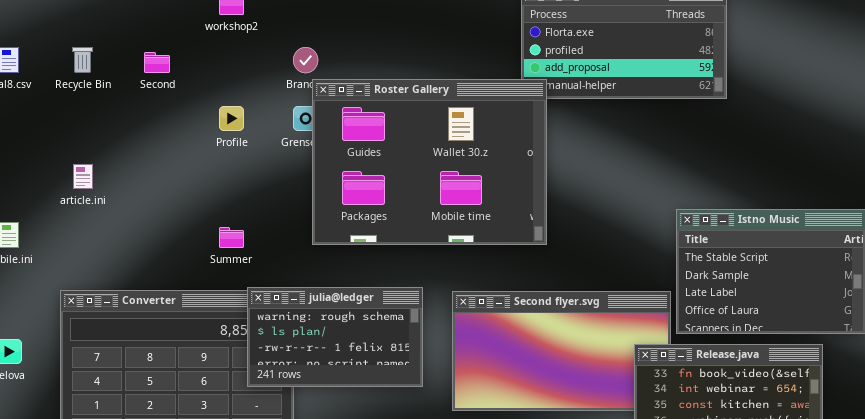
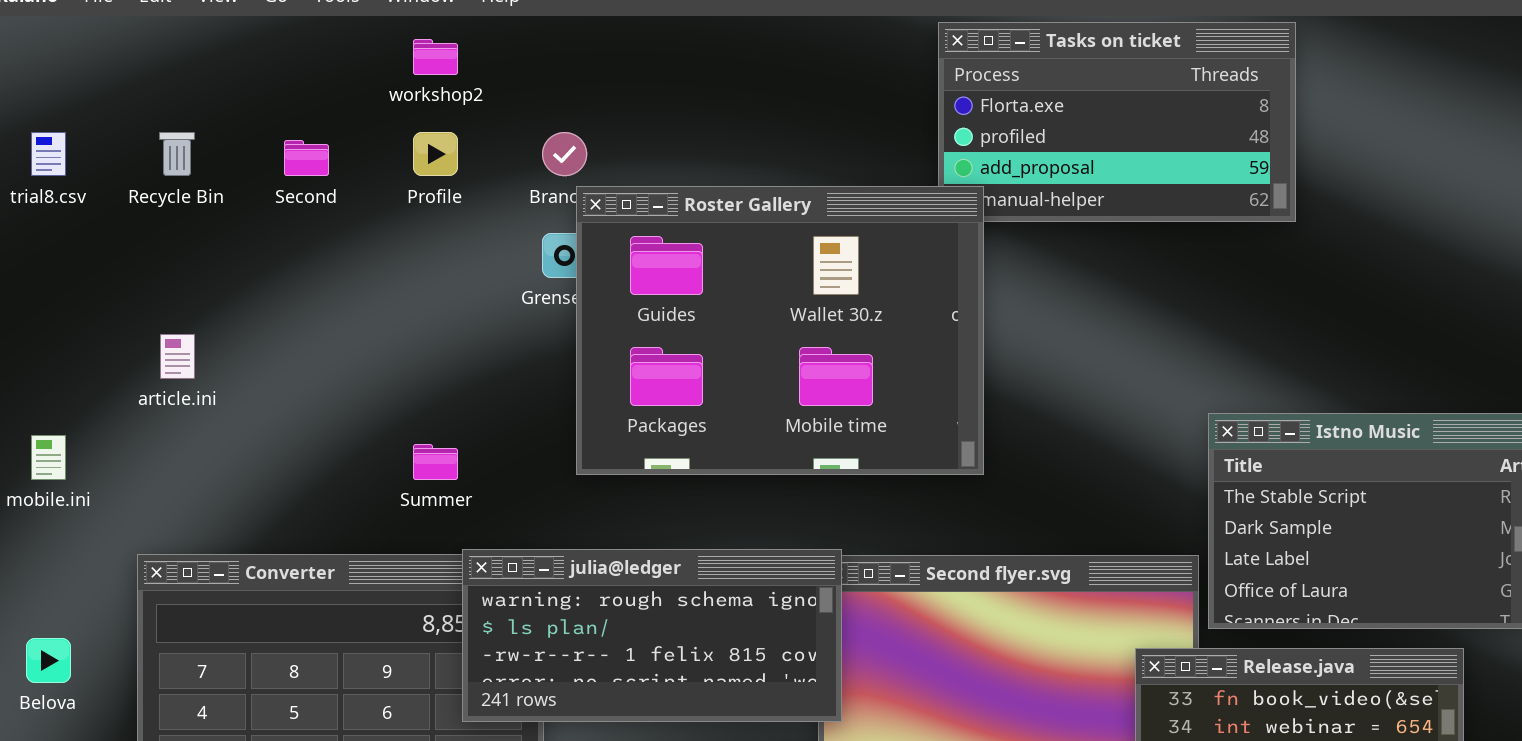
Profile: [219,106,244,131] -> [413,132,458,176], moved
julia@ledger: [247,287,423,387] -> [462,549,842,722], resized

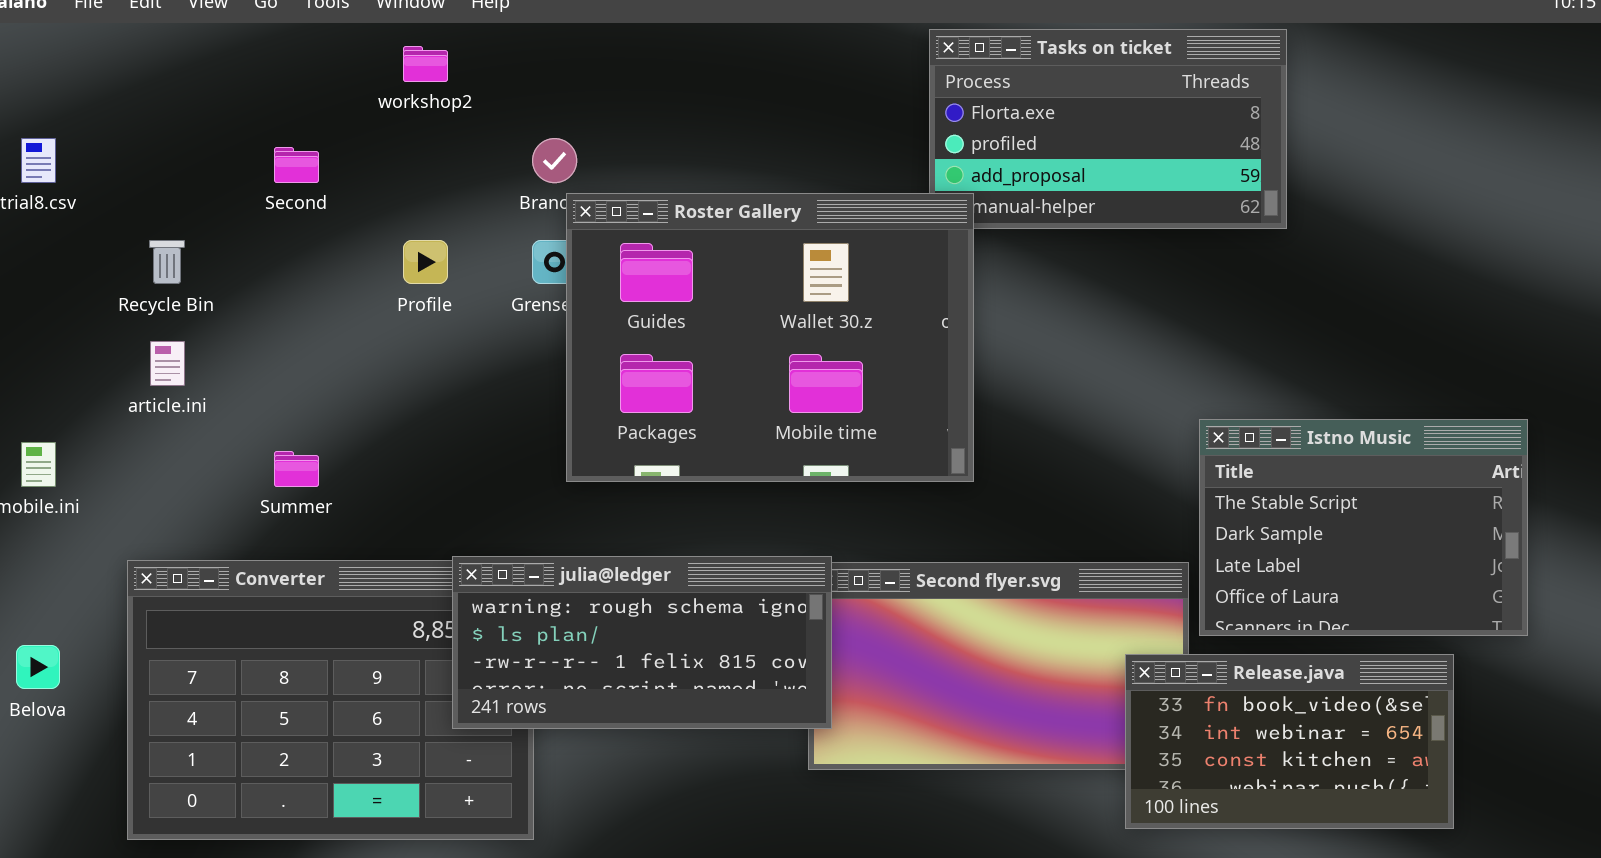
Recycle Bin: [159,132,195,176] -> [149,240,185,284], moved
Profile: [413,132,458,176] -> [403,240,448,284], moved
Summer: [413,444,458,480] -> [274,451,319,487], moved

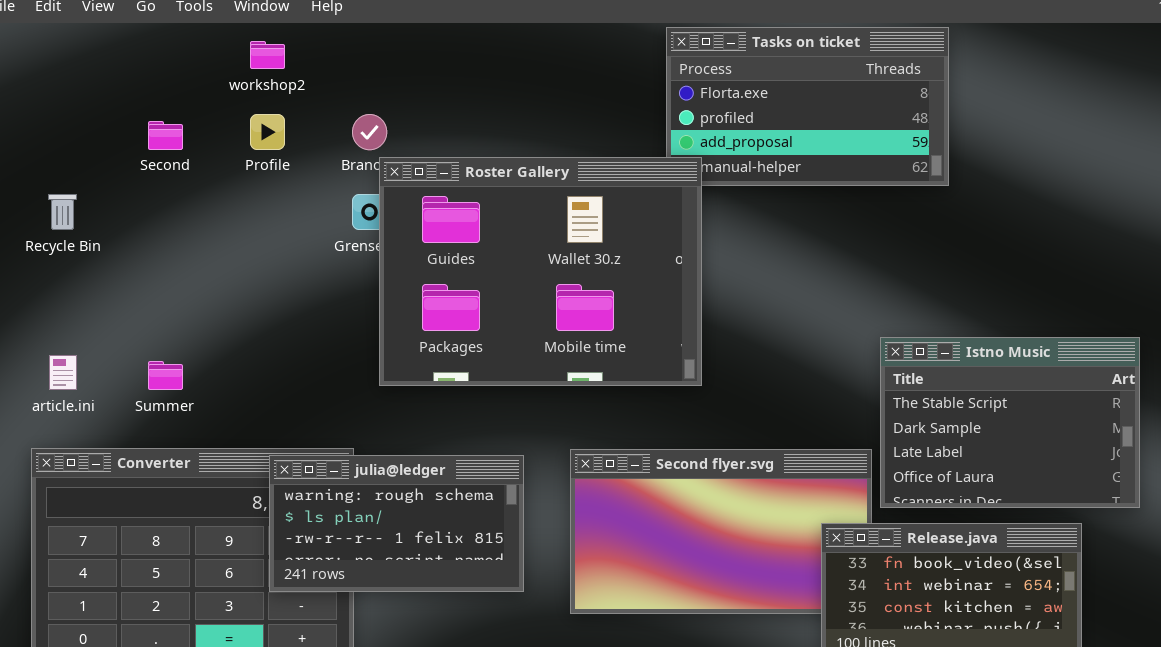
Profile: [403,240,448,284] -> [250,114,285,150], moved
article.ini: [150,341,185,386] -> [49,355,77,390], moved
julia@ledger: [452,556,832,729] -> [269,455,524,592], moved, resized

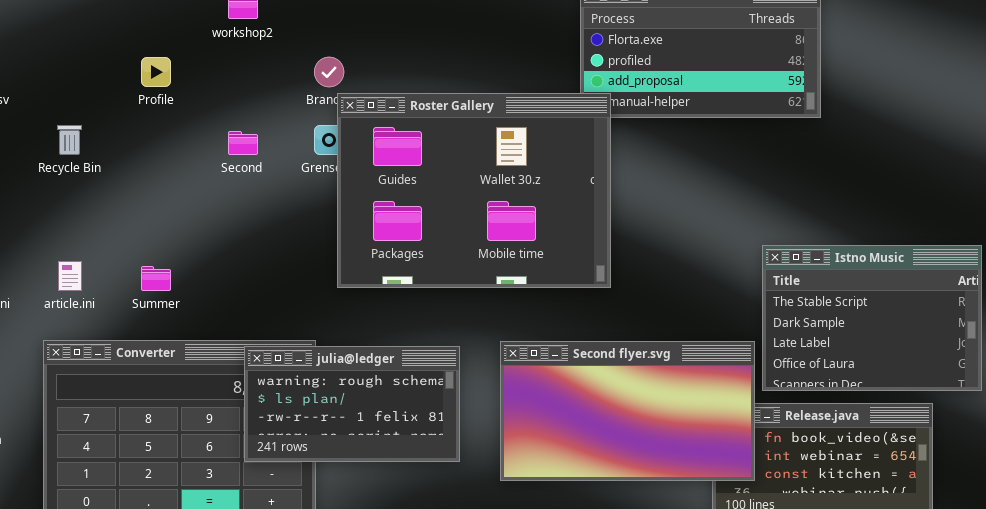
Profile: [250,114,285,150] -> [141,57,171,87], moved
Second: [148,121,183,150] -> [228,131,258,155], moved
Second flyer.svg: [570,449,872,614] -> [500,341,755,481], raised

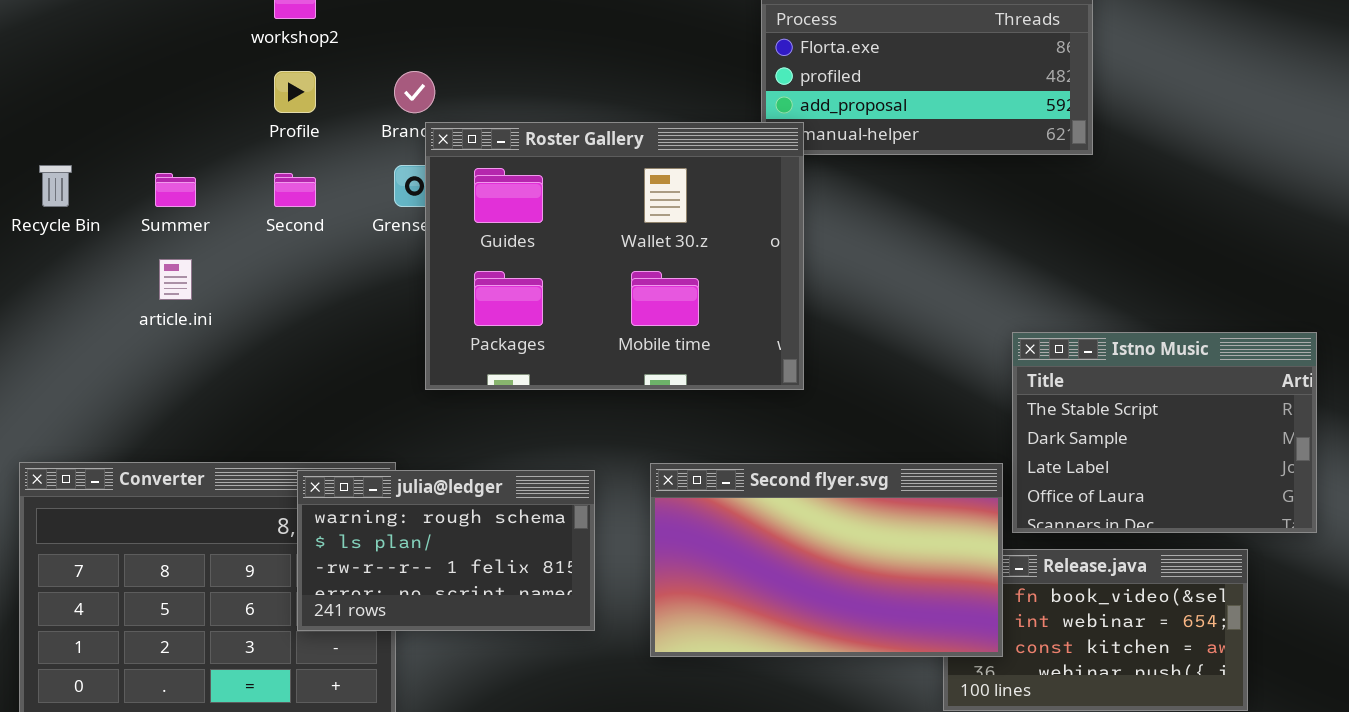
Profile: [141,57,171,87] -> [274,71,316,113], moved
article.ini: [58,261,82,291] -> [159,259,192,300], moved
Summer: [141,266,171,291] -> [155,173,196,207], moved

